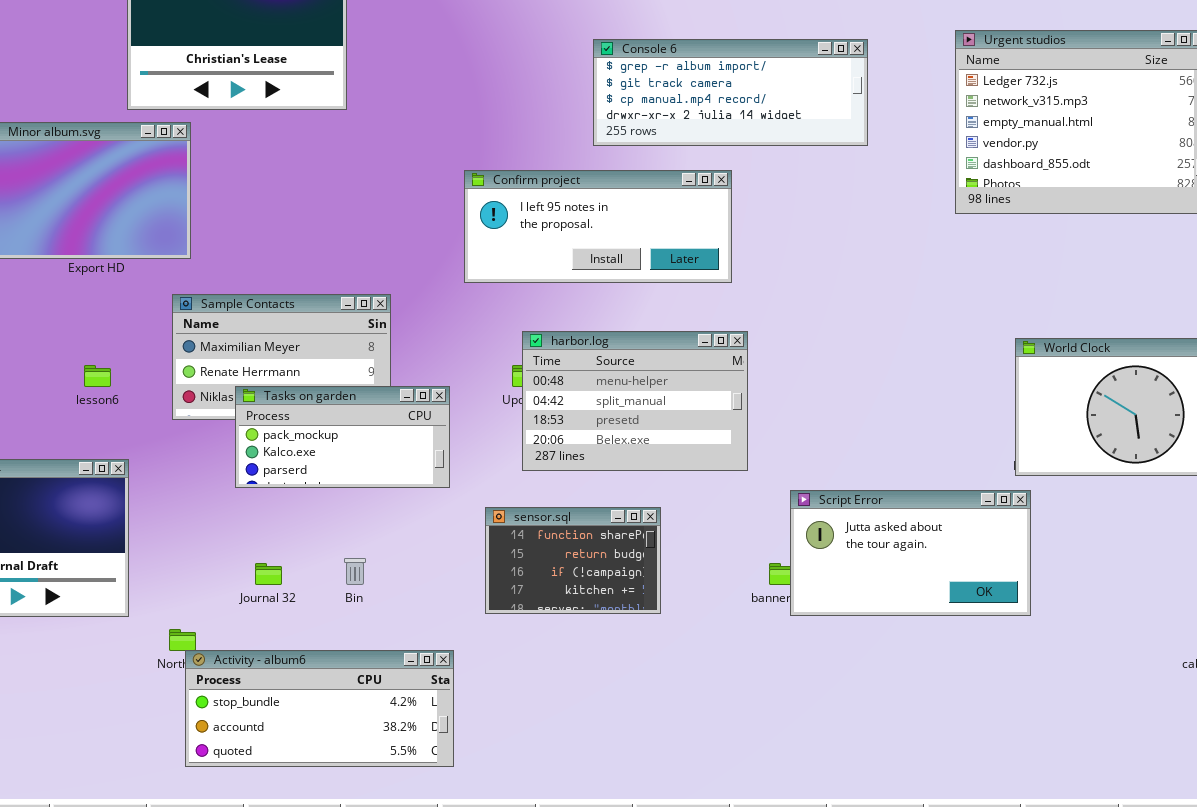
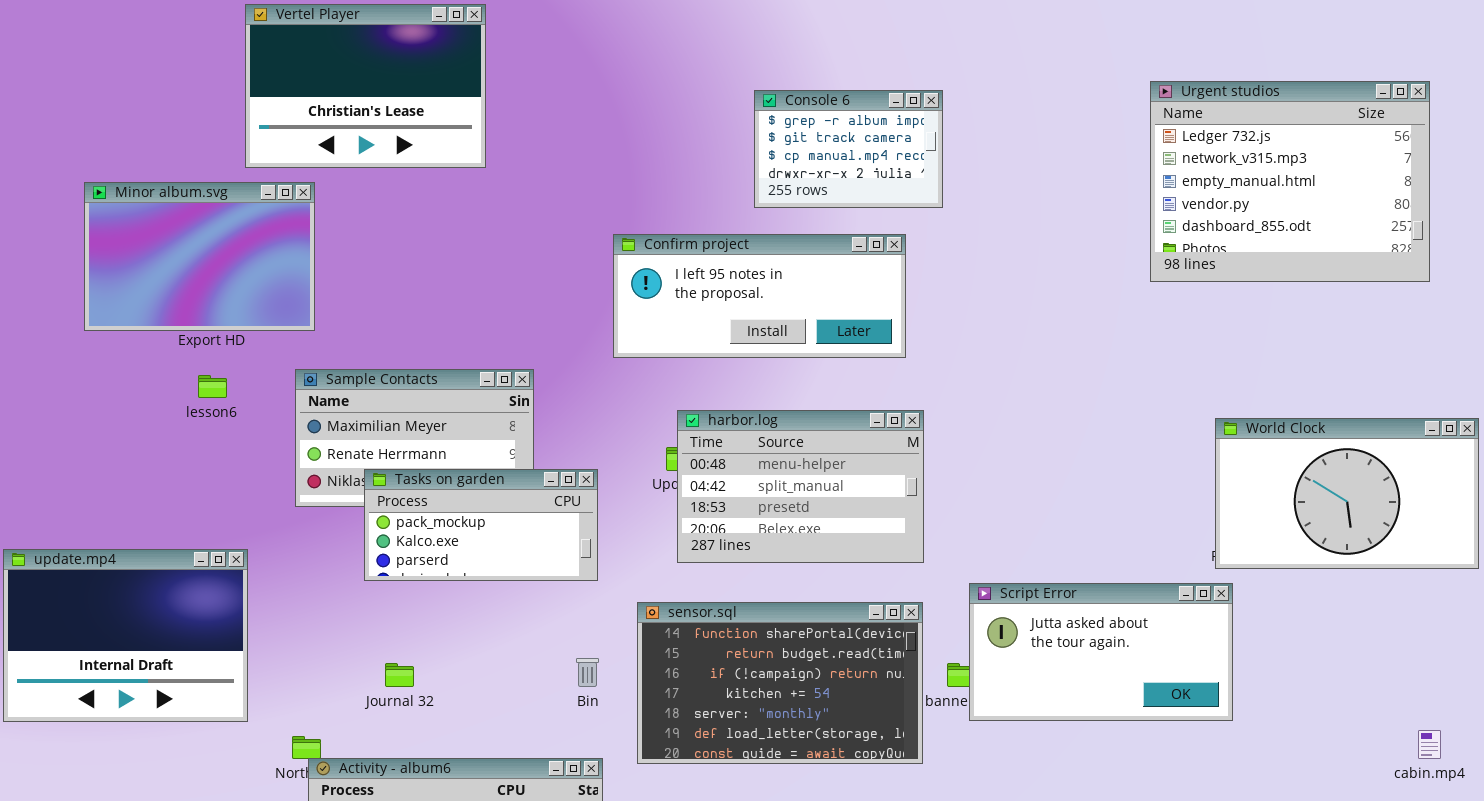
Console 6: [593,39,868,146] -> [754,90,943,208], resized
lesson6: [84,365,111,387] -> [198,375,227,398], moved
sensor.sql: [485,507,661,614] -> [637,602,923,764], resized
Bin: [344,558,366,585] -> [576,658,599,687], moved

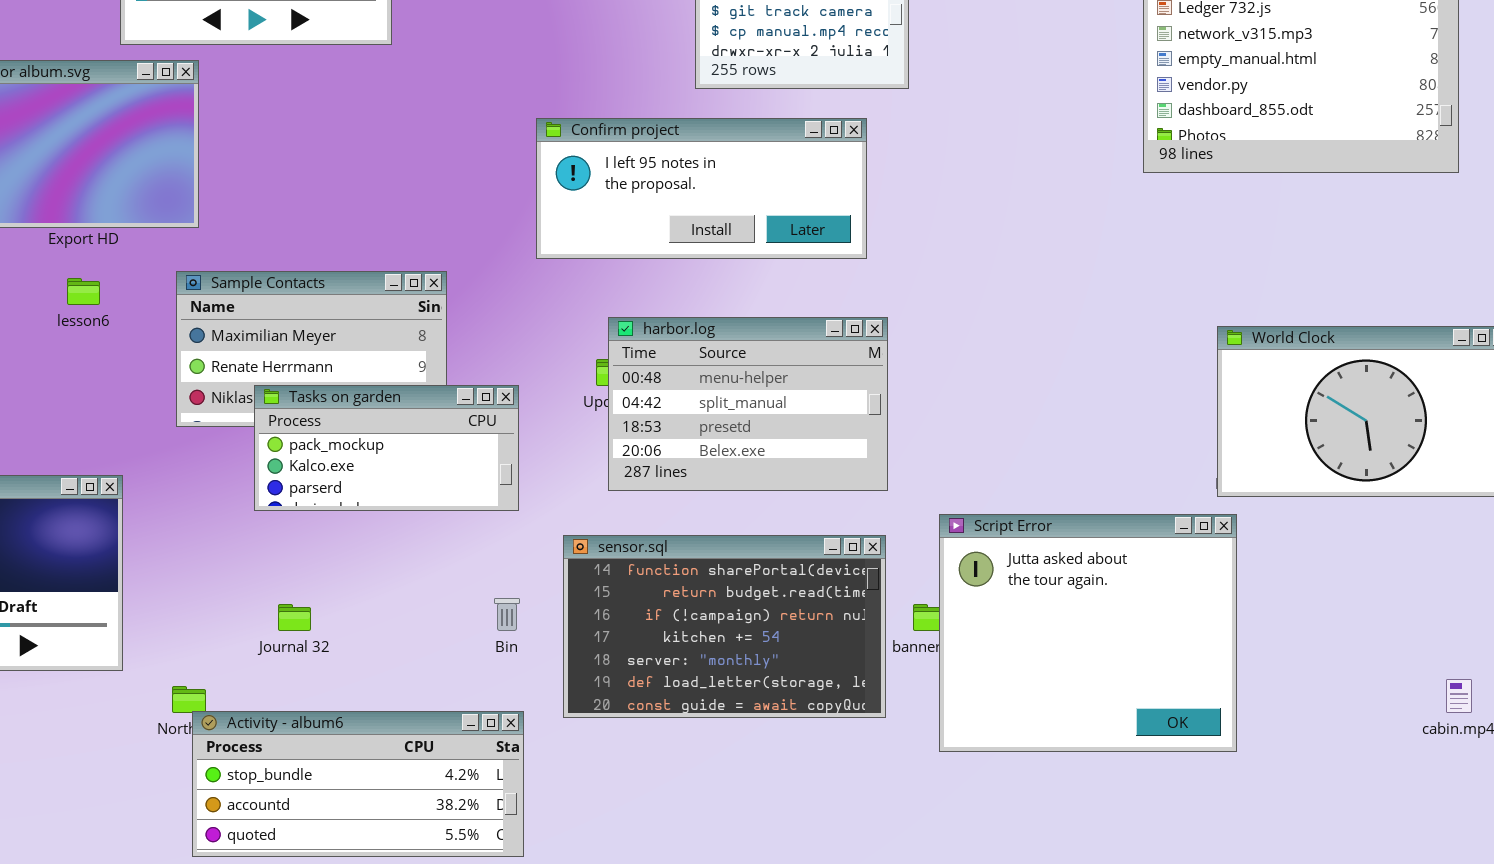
Script Error: [969,583,1233,721] -> [939,514,1237,752], resized

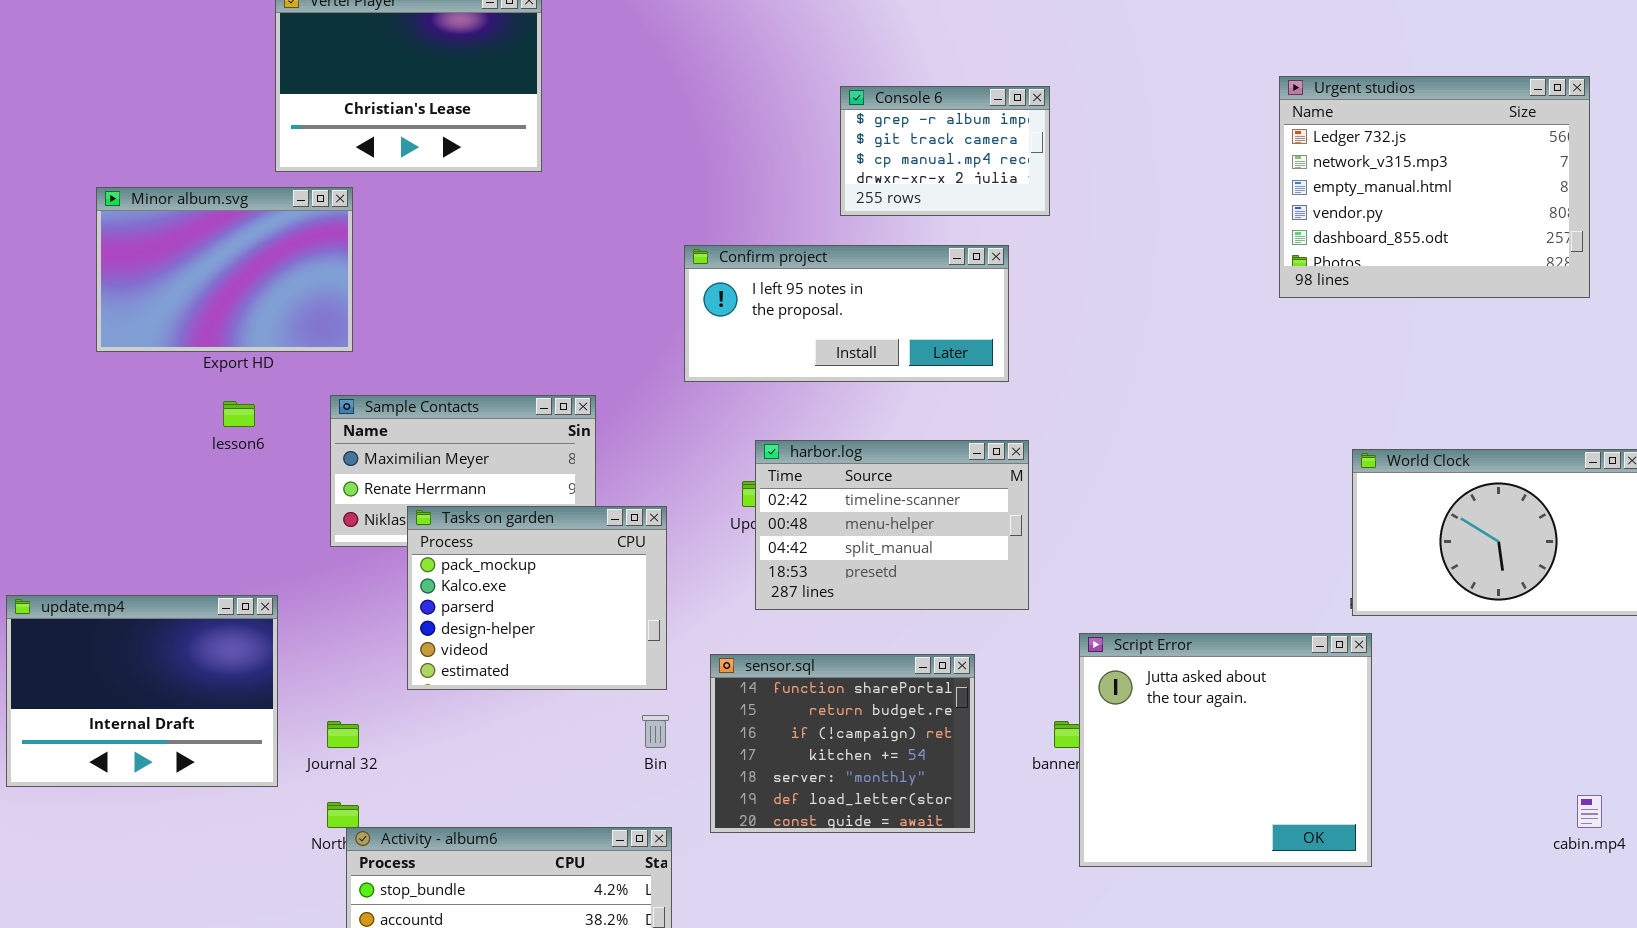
harbor.log: [608,317,888,491] -> [755,440,1029,610], scrolled up 1 row
Tasks on garden: [254,385,519,511] -> [407,506,667,690], resized
sensor.sql: [563,535,886,718] -> [710,654,975,833], resized
Journal 32: [278,604,311,631] -> [327,721,359,748], moved

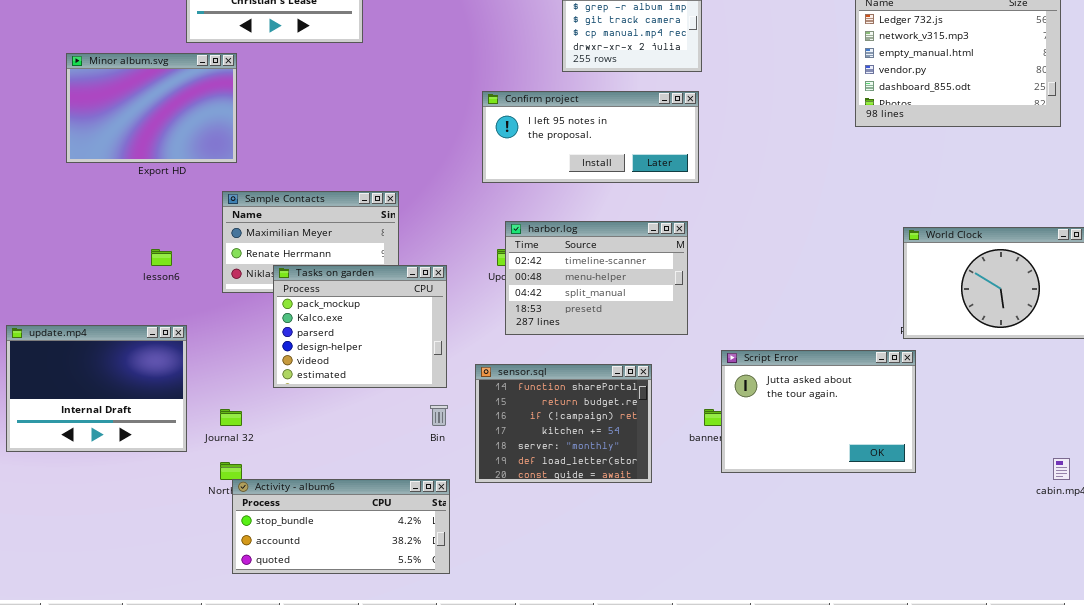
Confirm project: [684,245,1009,382] -> [482,91,699,183], moved
lesson6: [223,401,255,427] -> [151,249,172,266], moved
Script Error: [1079,633,1372,867] -> [721,350,916,473], resized

